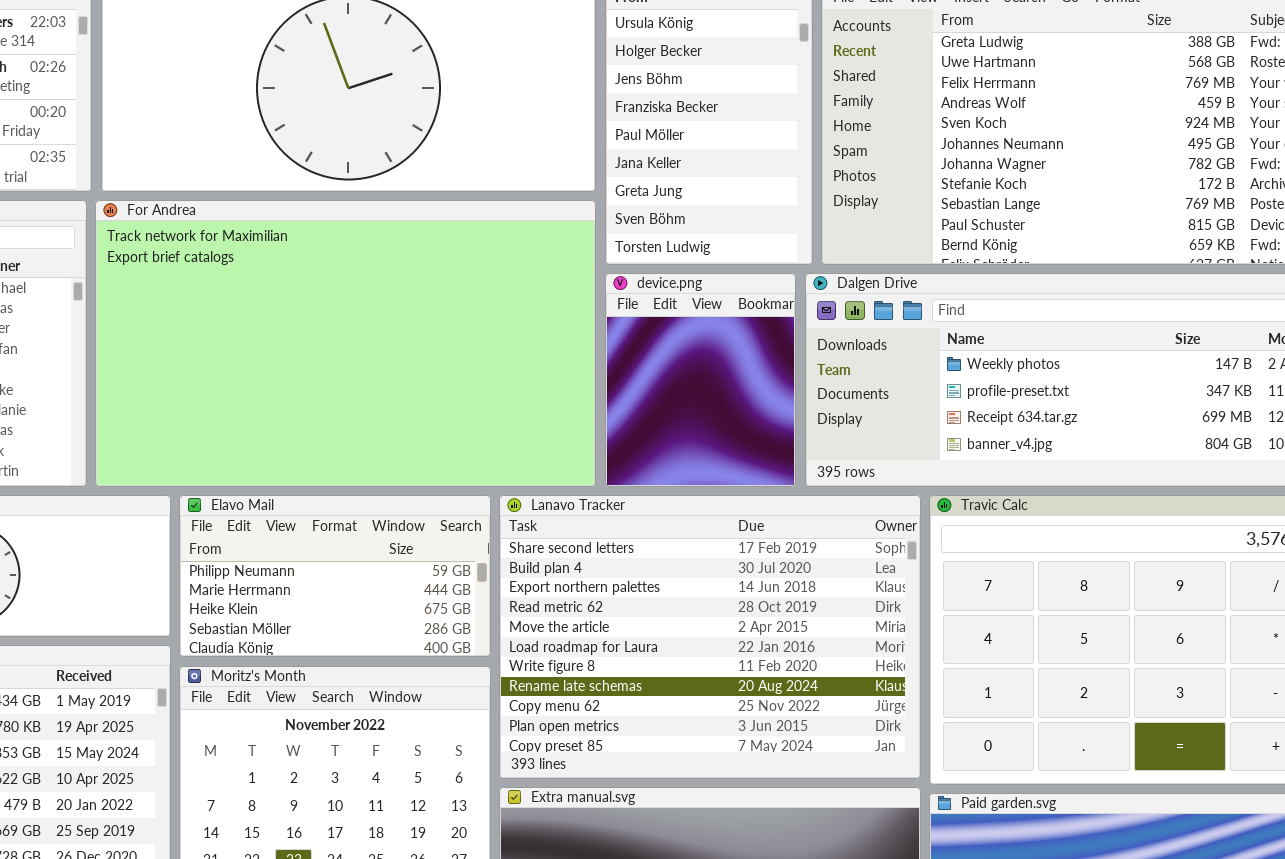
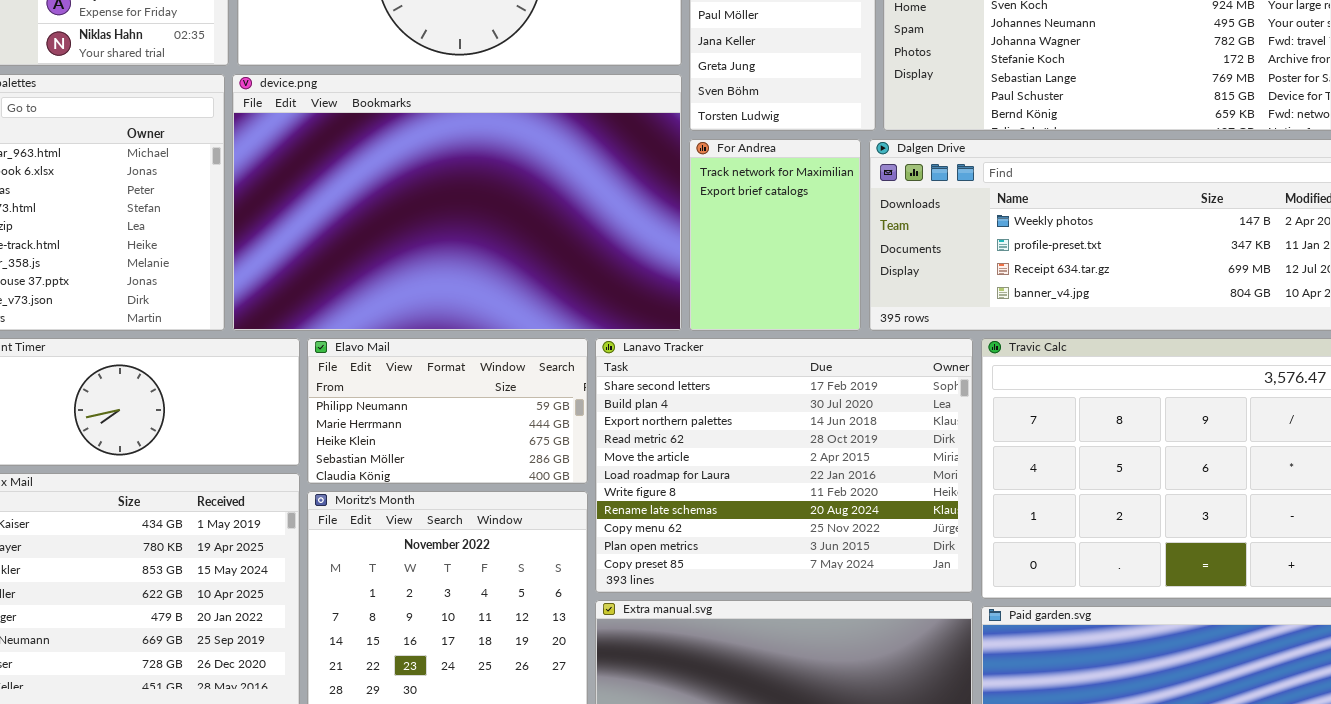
For Andrea: [95,200,596,487] -> [689,139,861,331], moved, resized
device.png: [605,273,796,487] -> [232,74,682,331], moved, resized

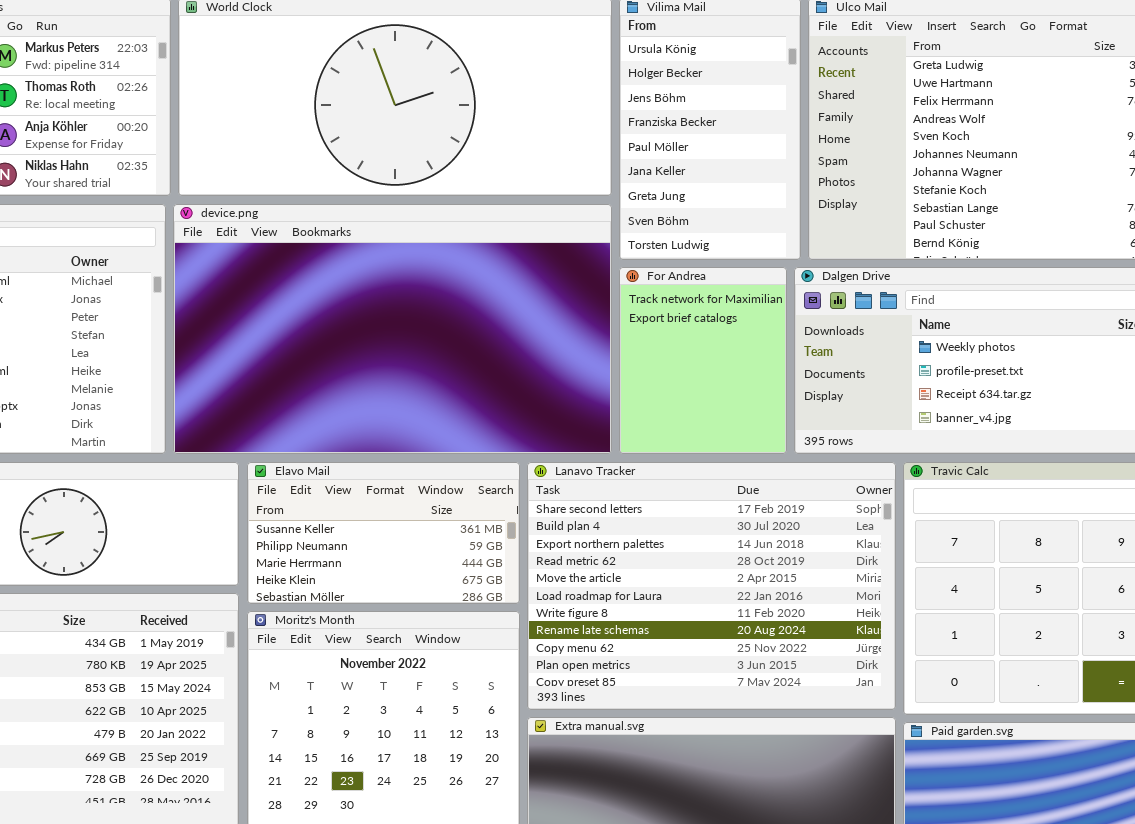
Elavo Mail: [307,338,588,484] -> [247,462,520,604], scrolled up 1 row

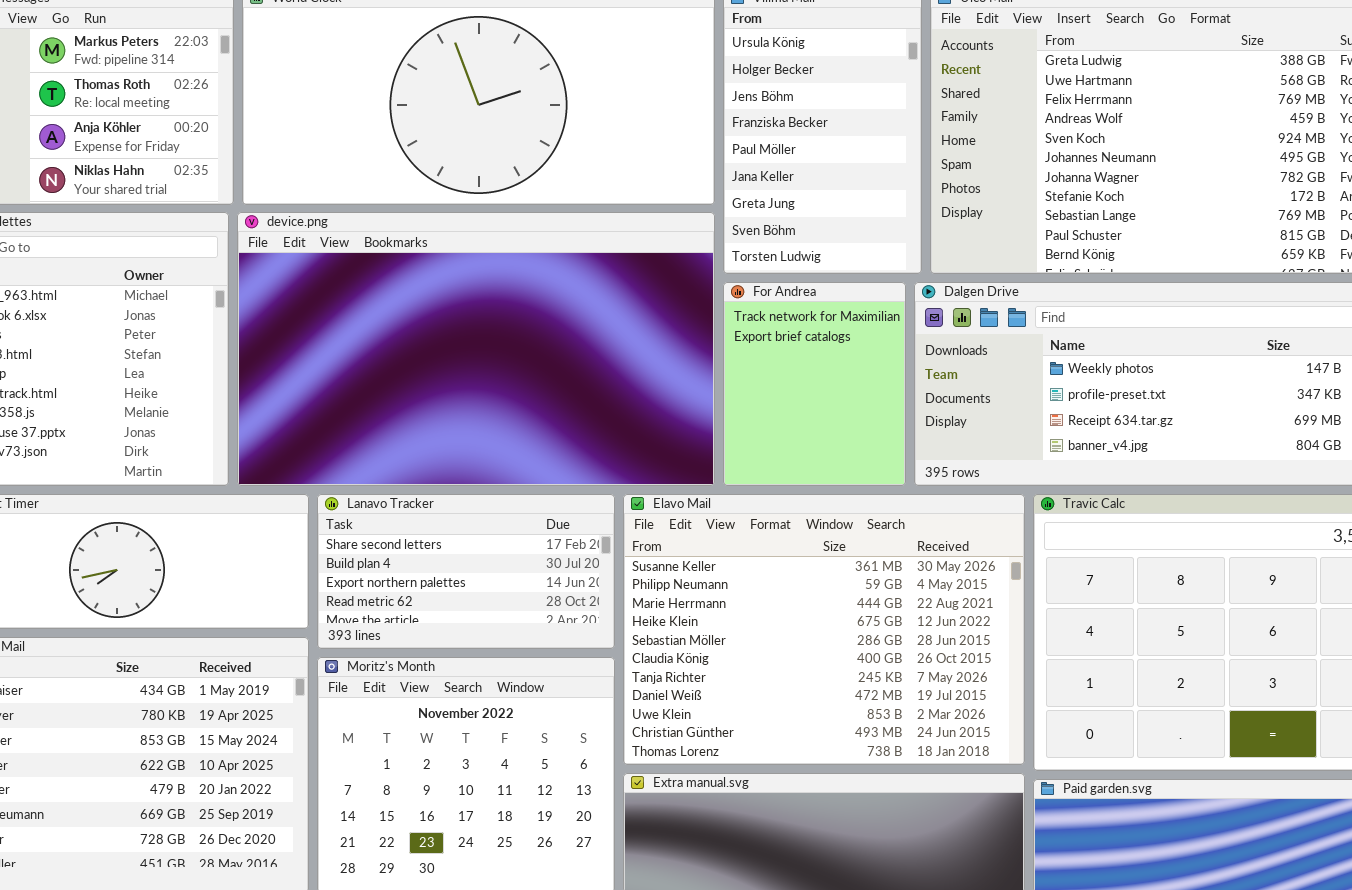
Elavo Mail: [247,462,520,604] -> [623,494,1025,765], moved, resized
Lanavo Tracker: [527,462,896,710] -> [317,494,615,649], moved, resized

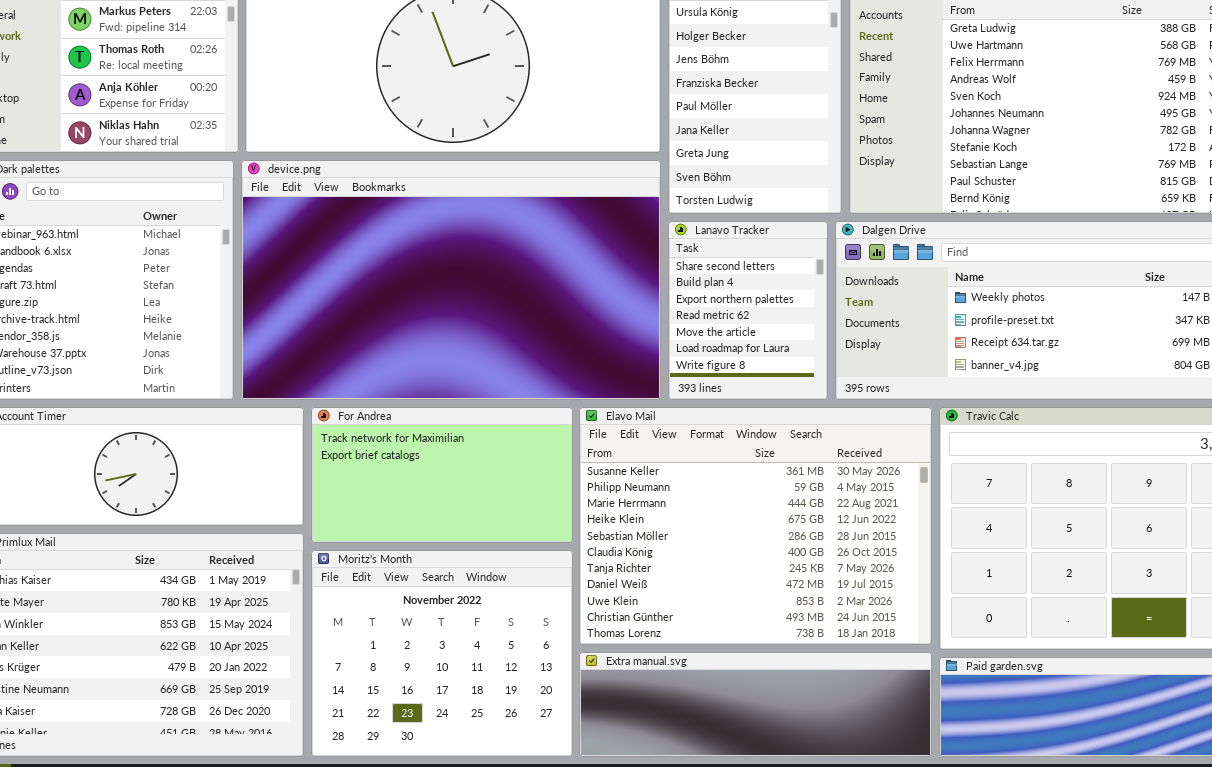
For Andrea: [723,282,906,486] -> [311,407,573,543], moved, resized
Lanavo Tracker: [317,494,615,649] -> [668,221,828,400], moved, resized

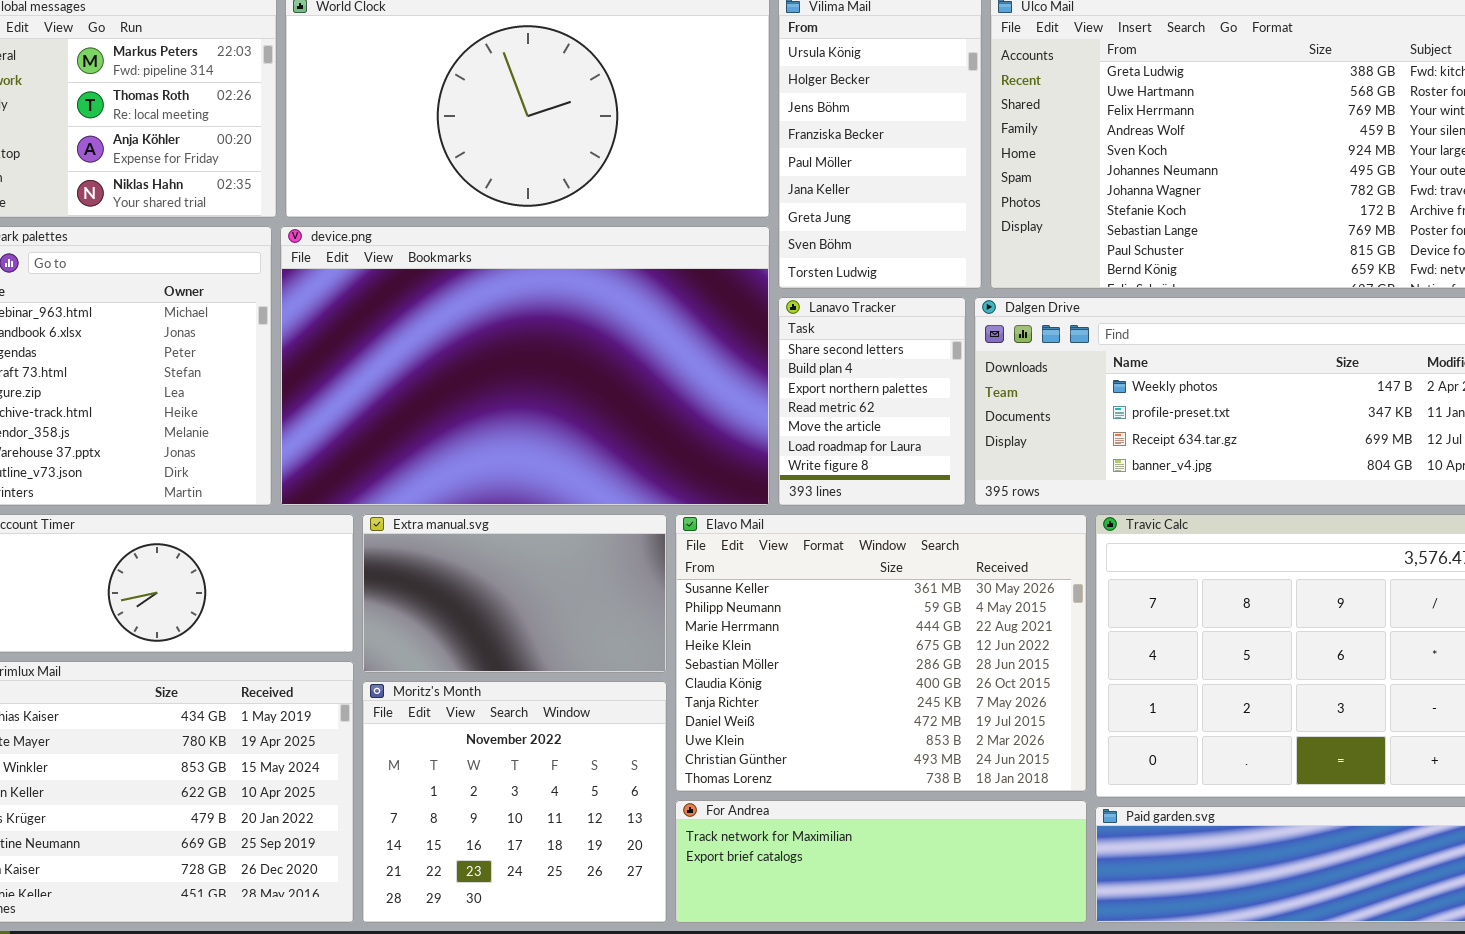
For Andrea: [311,407,573,543] -> [675,800,1087,923], moved, resized
Extra manual.svg: [579,652,932,757] -> [362,514,667,673], moved, resized

